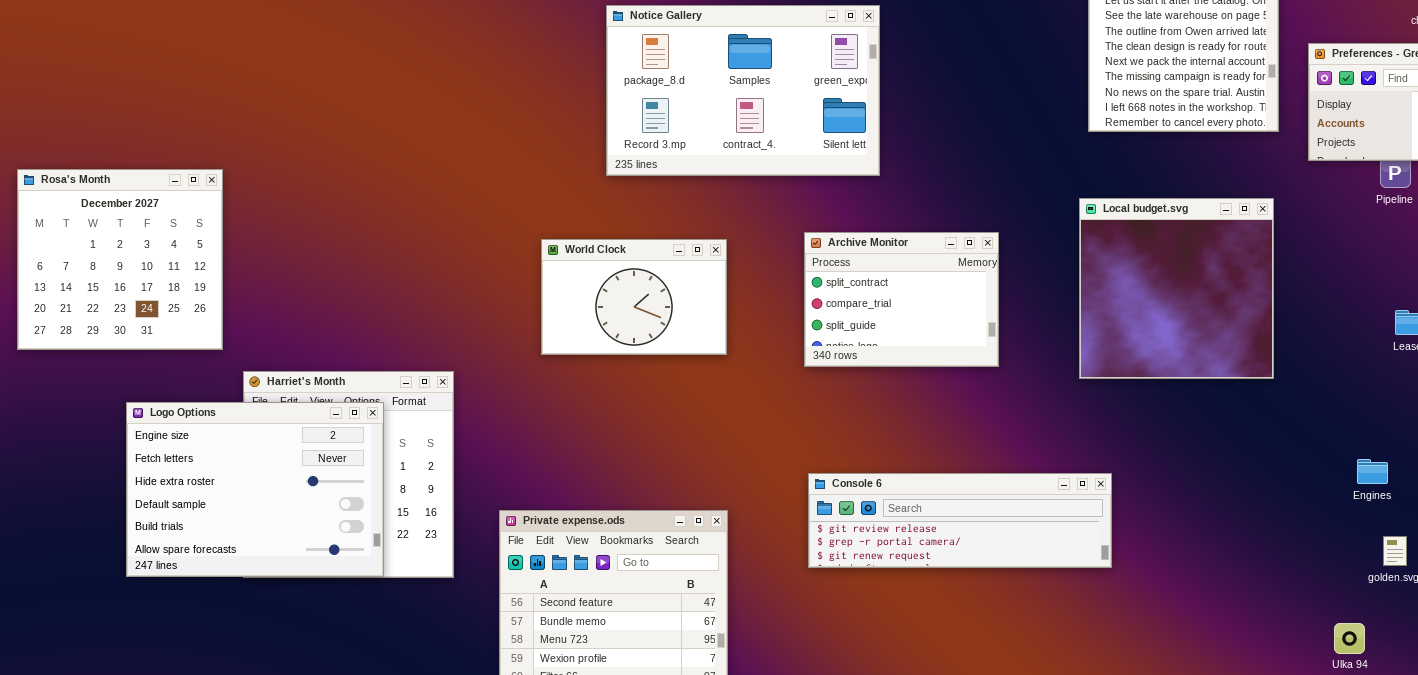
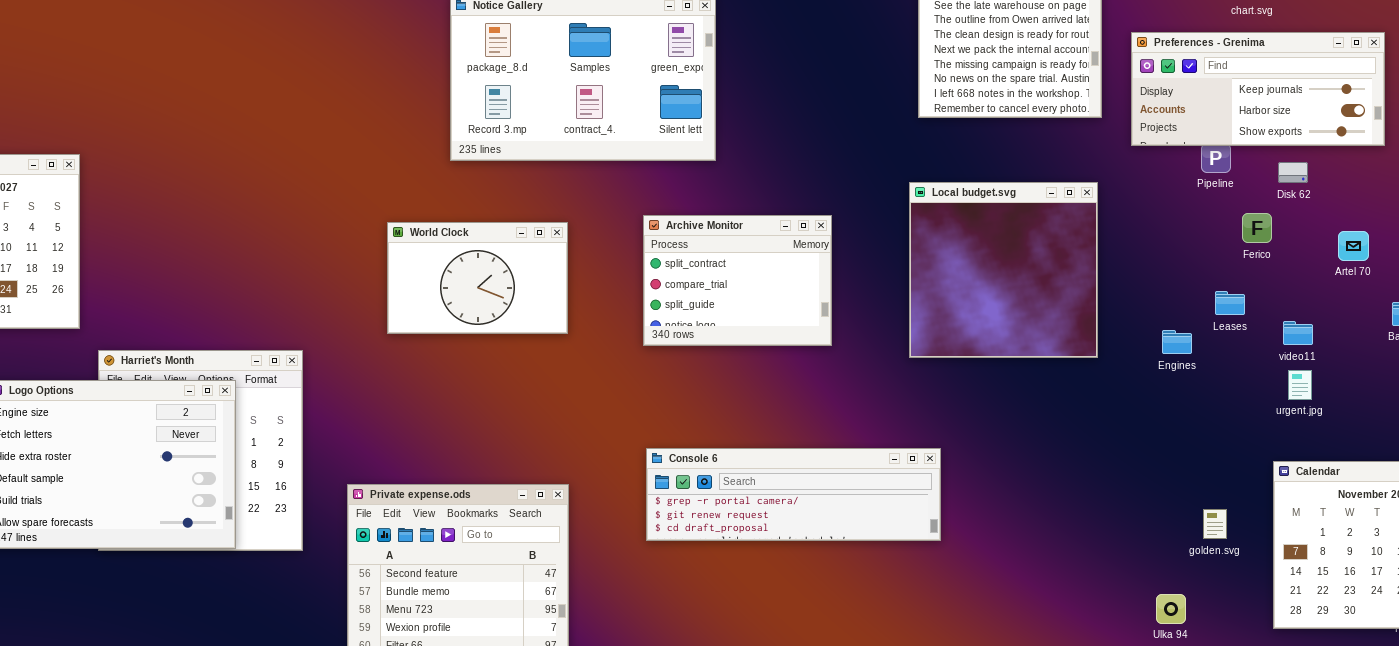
Engines: [1357,459,1388,484] -> [1162,330,1192,354], moved
Console 6: [808,473,1112,568] -> [646,448,941,541], scrolled down 1 row

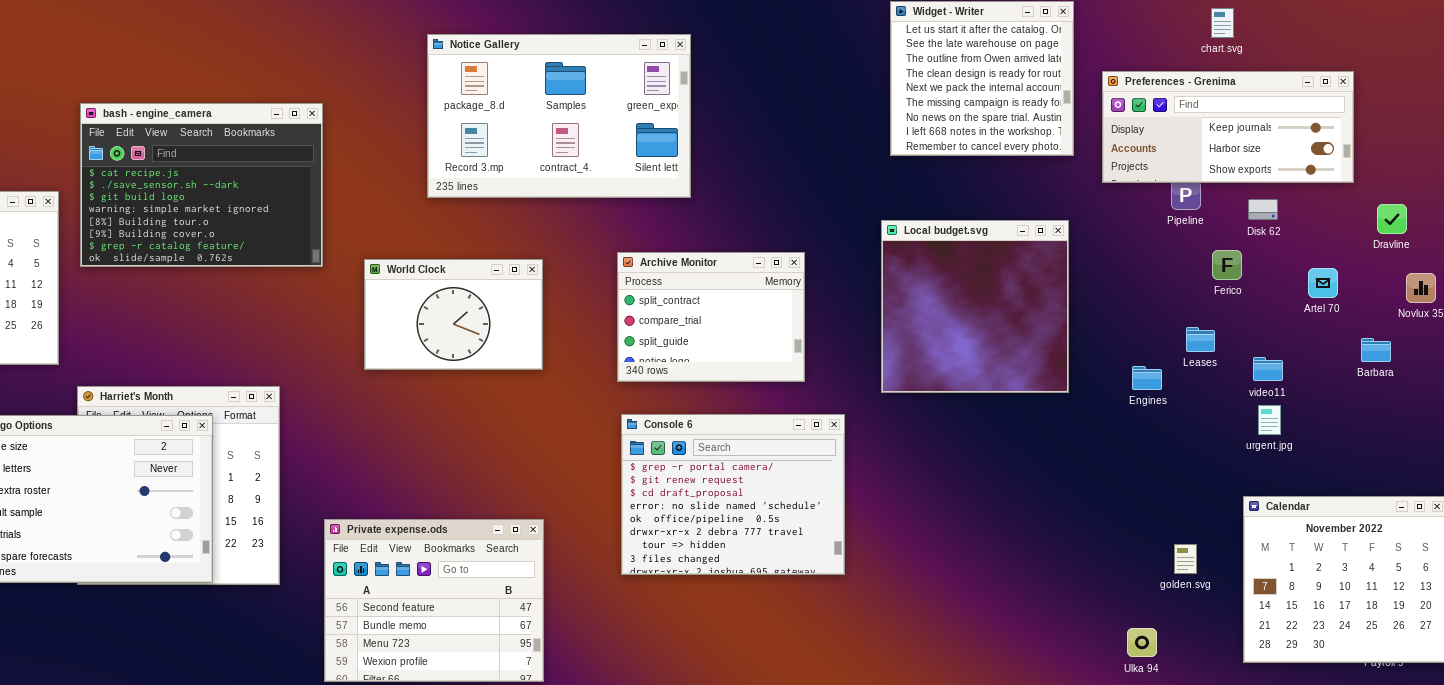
bash - engine_camera: none -> [80,103,323,267], opened
Console 6: [646,448,941,541] -> [621,414,845,575], resized

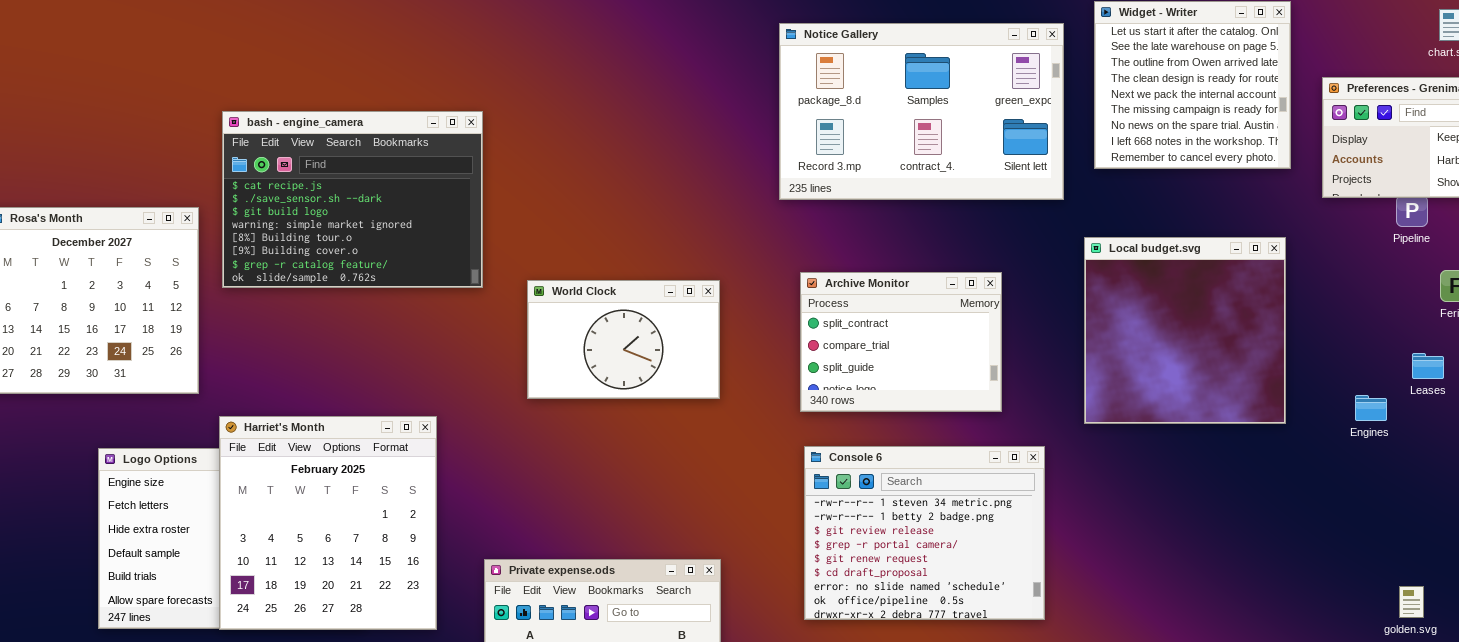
Notice Gallery: [427,34,691,198] -> [779,23,1064,200], moved
Harriet's Month: [77,386,280,585] -> [219,416,437,630], raised
Console 6: [621,414,845,575] -> [804,446,1045,620], scrolled up 3 rows

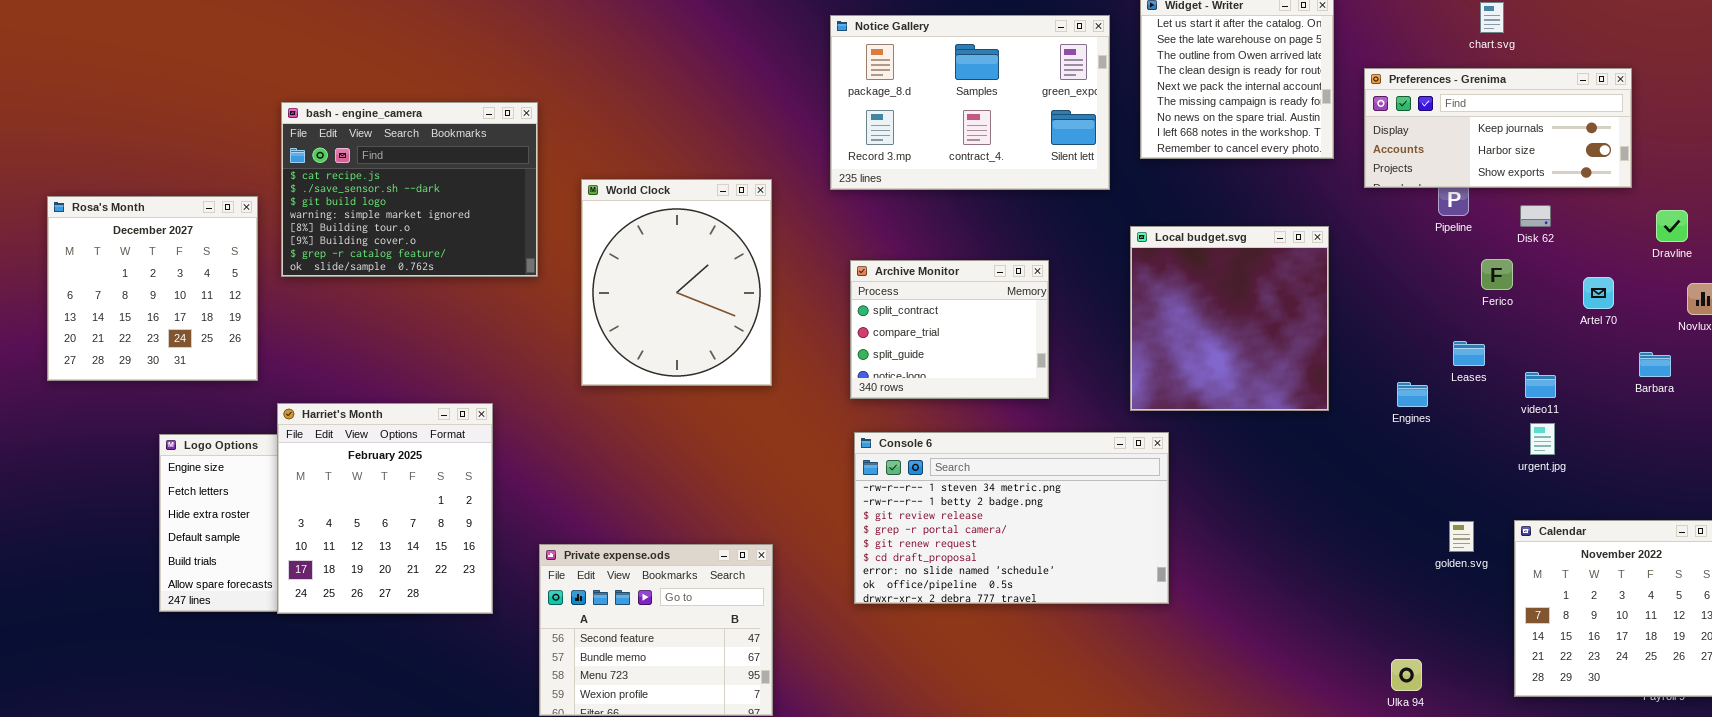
World Clock: [527,280,720,399] -> [581,179,772,386], resized
Console 6: [804,446,1045,620] -> [854,432,1169,604], resized
golden.svg: [1399,586,1424,618] -> [1449,521,1474,552], moved

